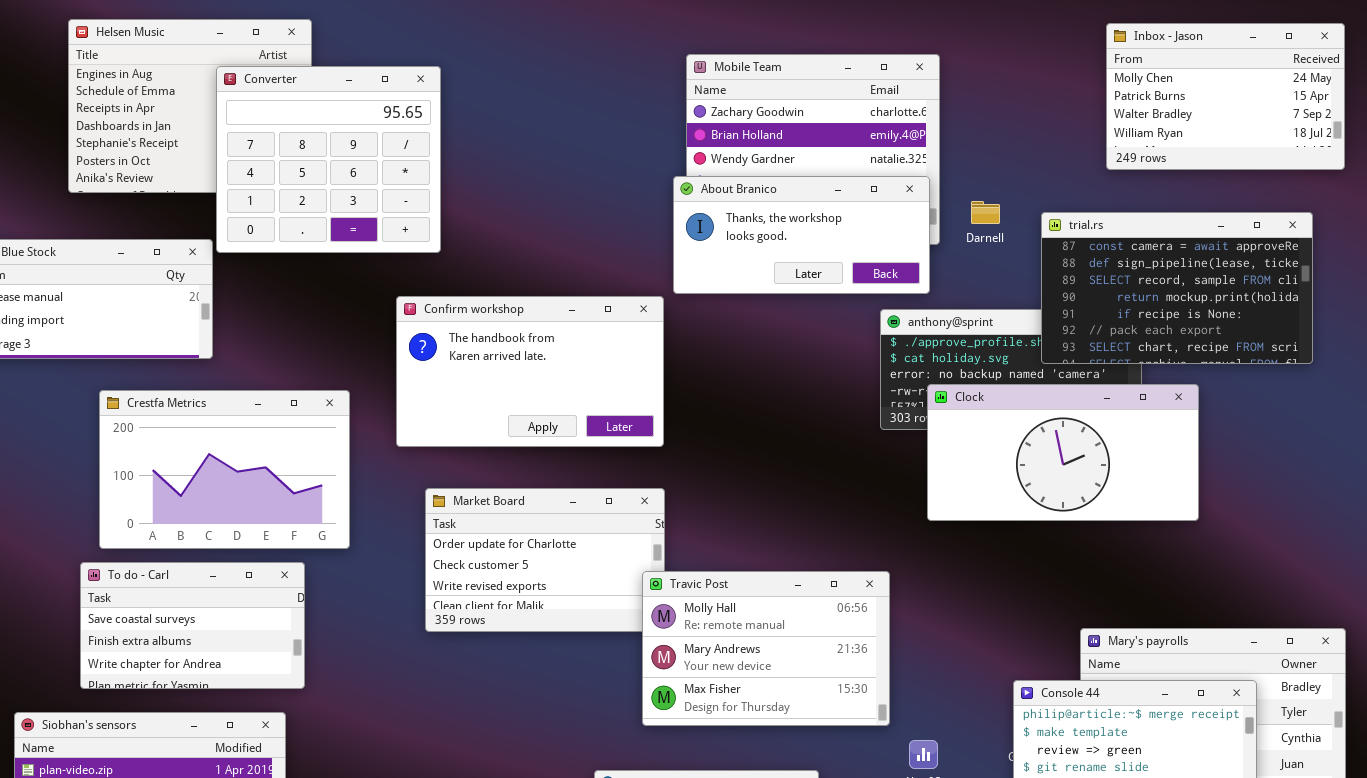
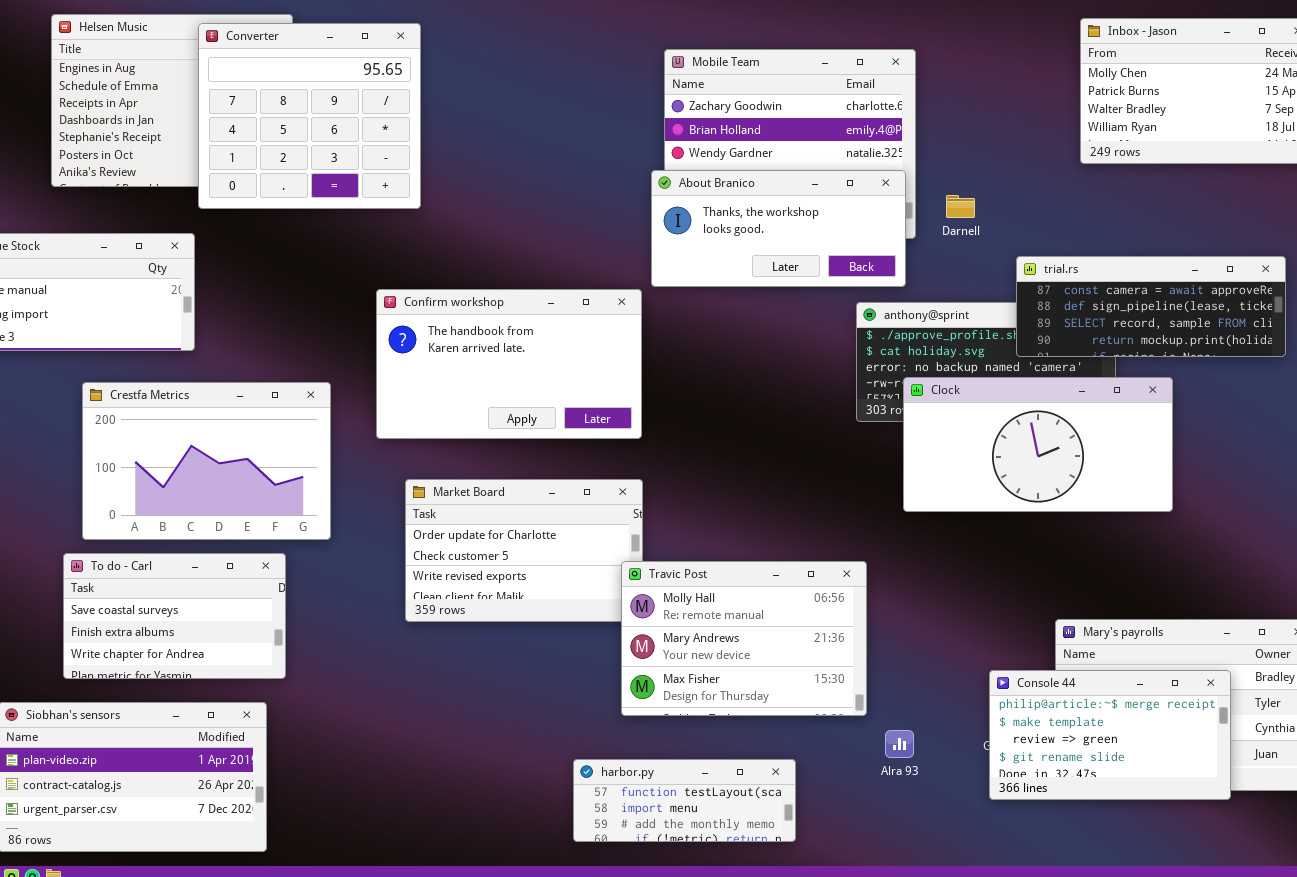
Converter: [216,66,441,253] -> [198,23,421,209], moved
trial.rs: [1041,212,1313,364] -> [1016,256,1286,357], resized

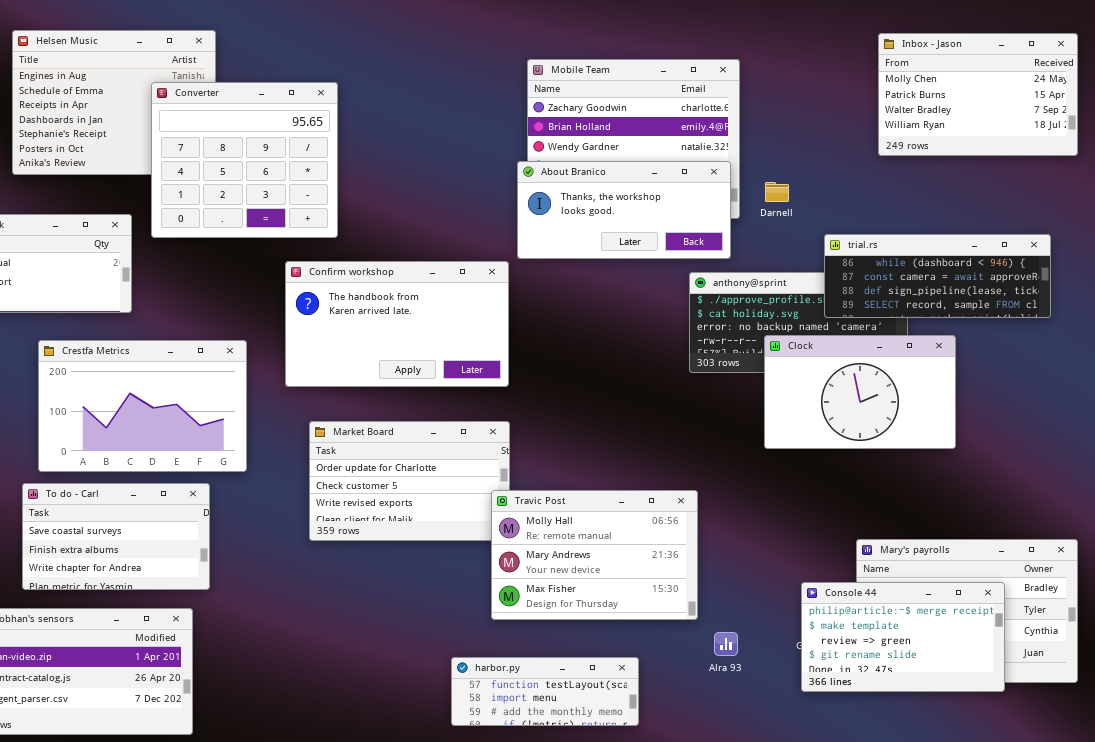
Converter: [198,23,421,209] -> [151,82,338,238], moved
trial.rs: [1016,256,1286,357] -> [824,234,1051,318], scrolled up 1 row
Clock: [903,377,1173,512] -> [764,335,956,449], resized

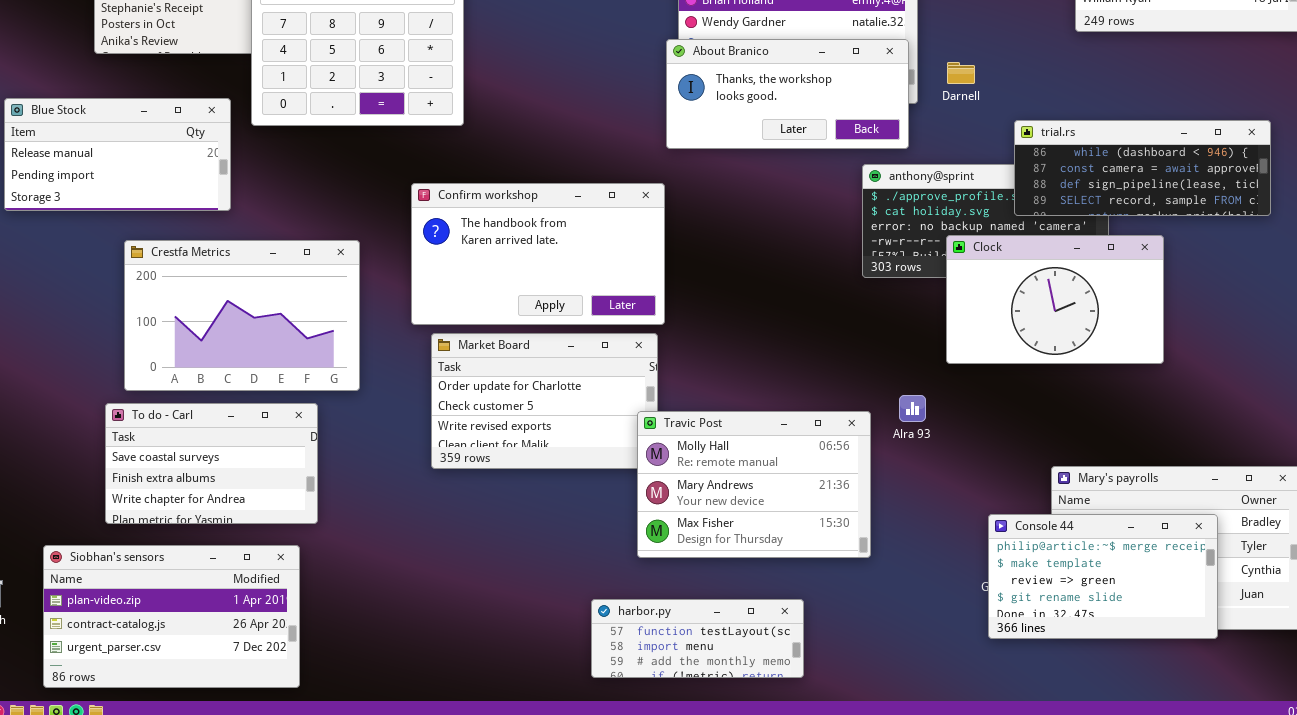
Confirm workshop: [285,261,509,387] -> [411,183,665,325], moved
Alra 93: [714,632,738,656] -> [899,395,926,422], moved

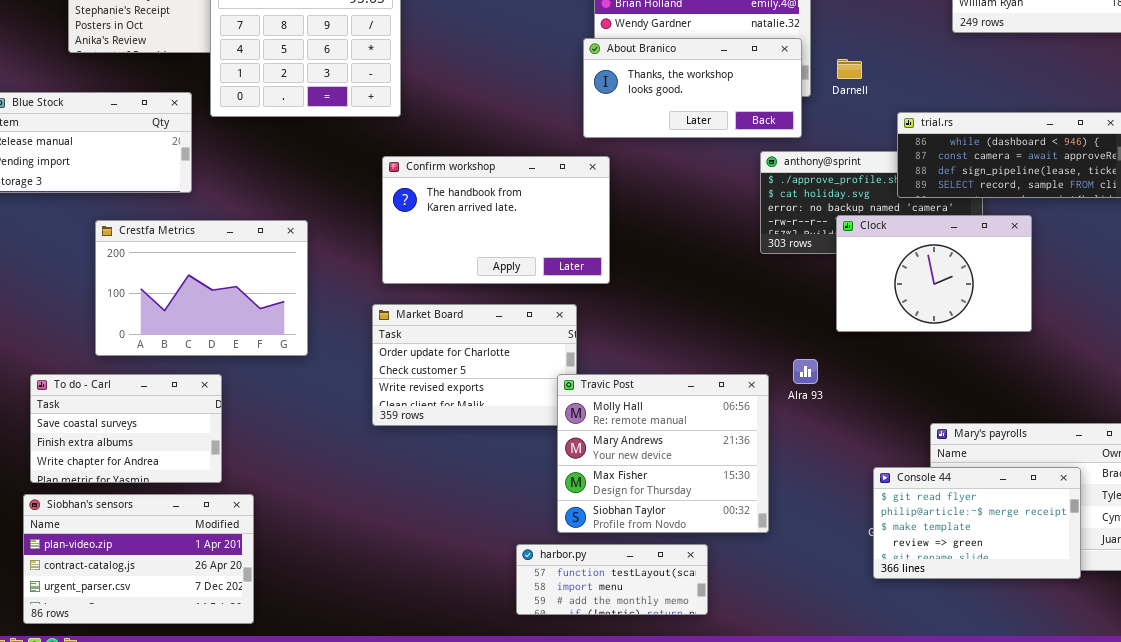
Confirm workshop: [411,183,665,325] -> [382,156,610,284], moved
To do - Carl: [105,403,318,524] -> [30,374,222,483], moved
Travic Post: [637,411,871,558] -> [557,374,769,533], resized
Console 44: [988,514,1218,639] -> [873,467,1081,579], scrolled up 1 row

